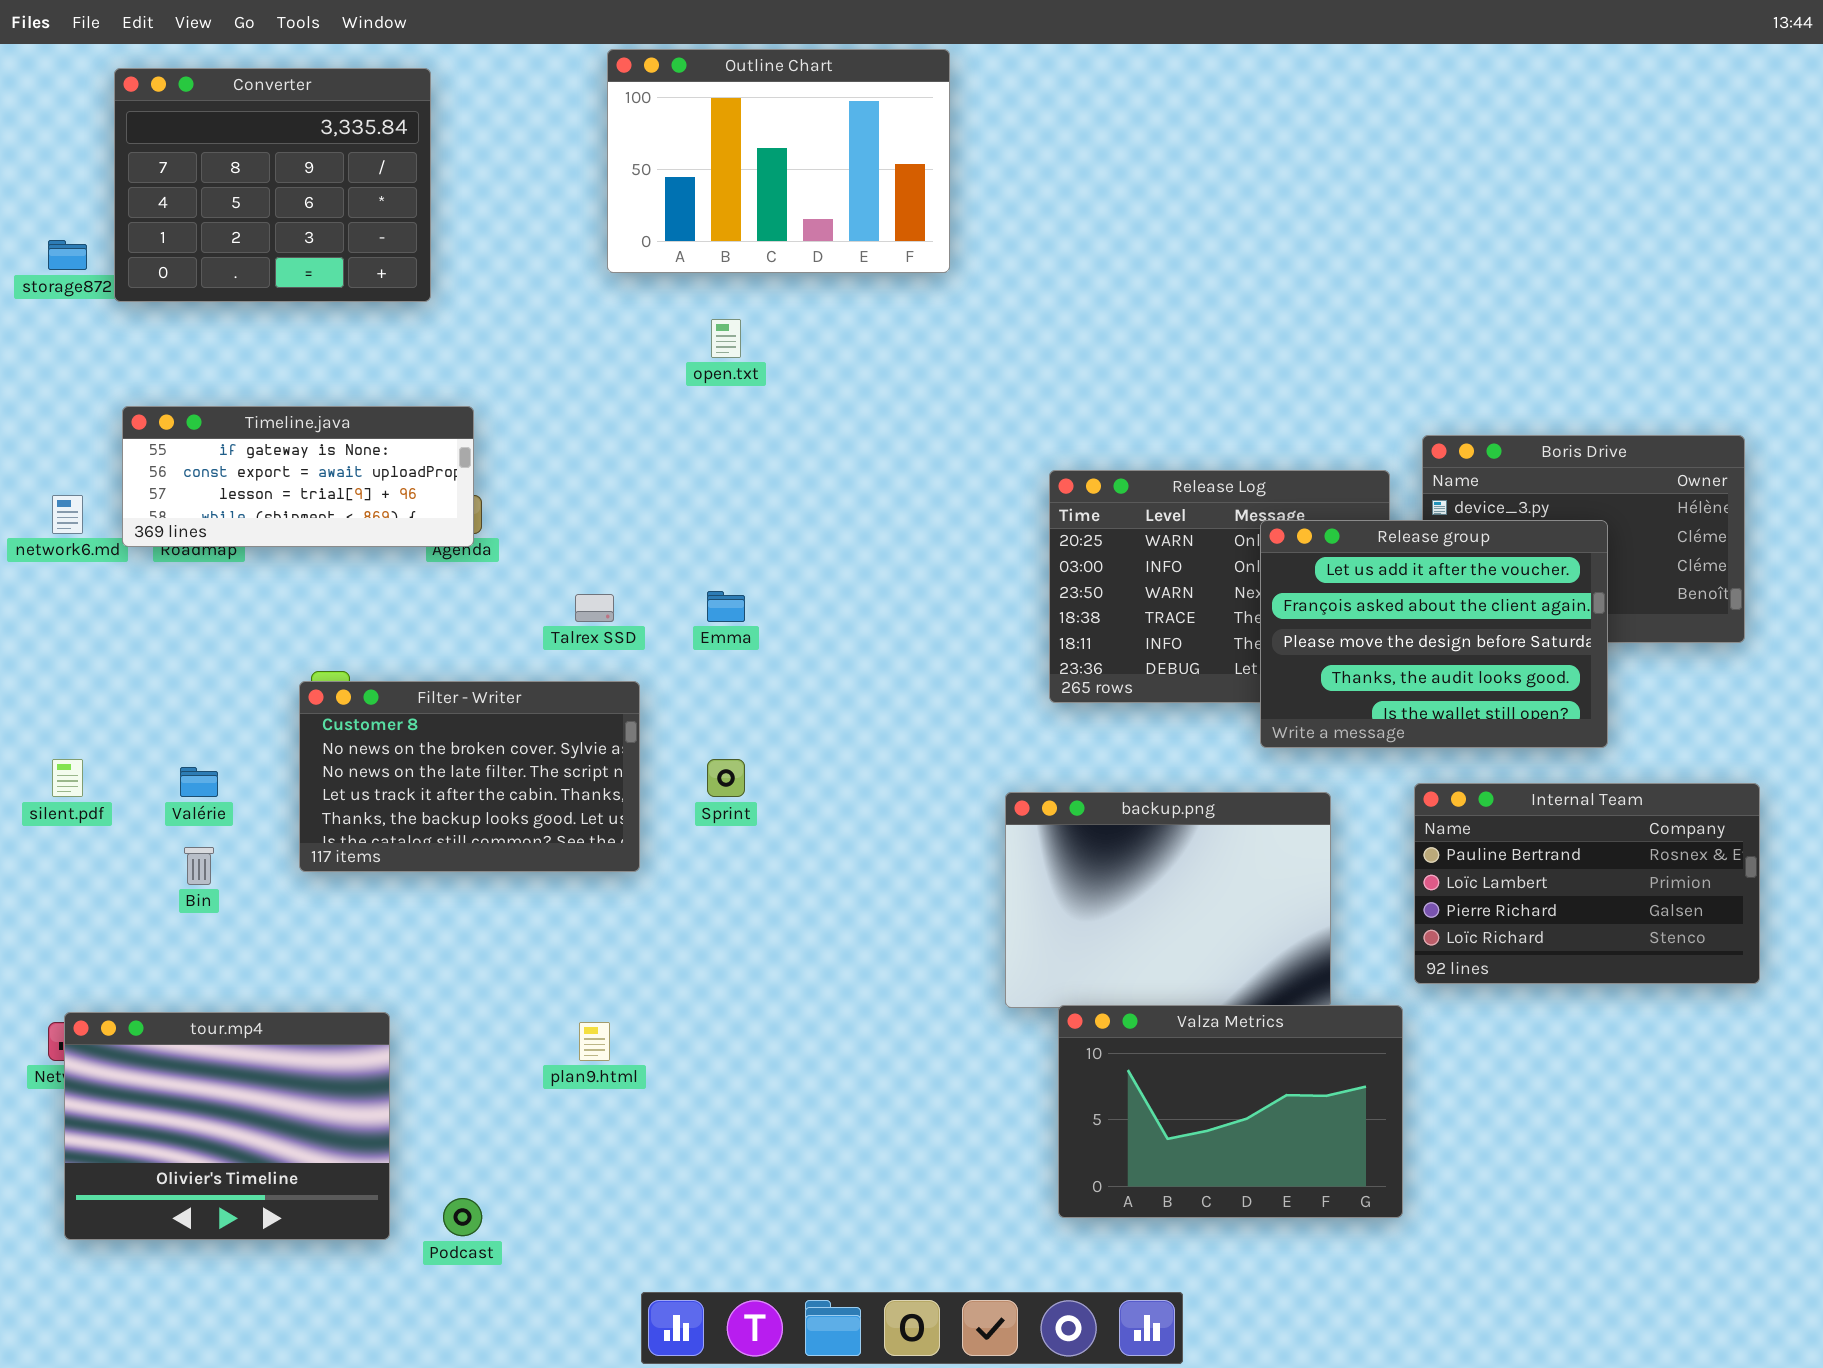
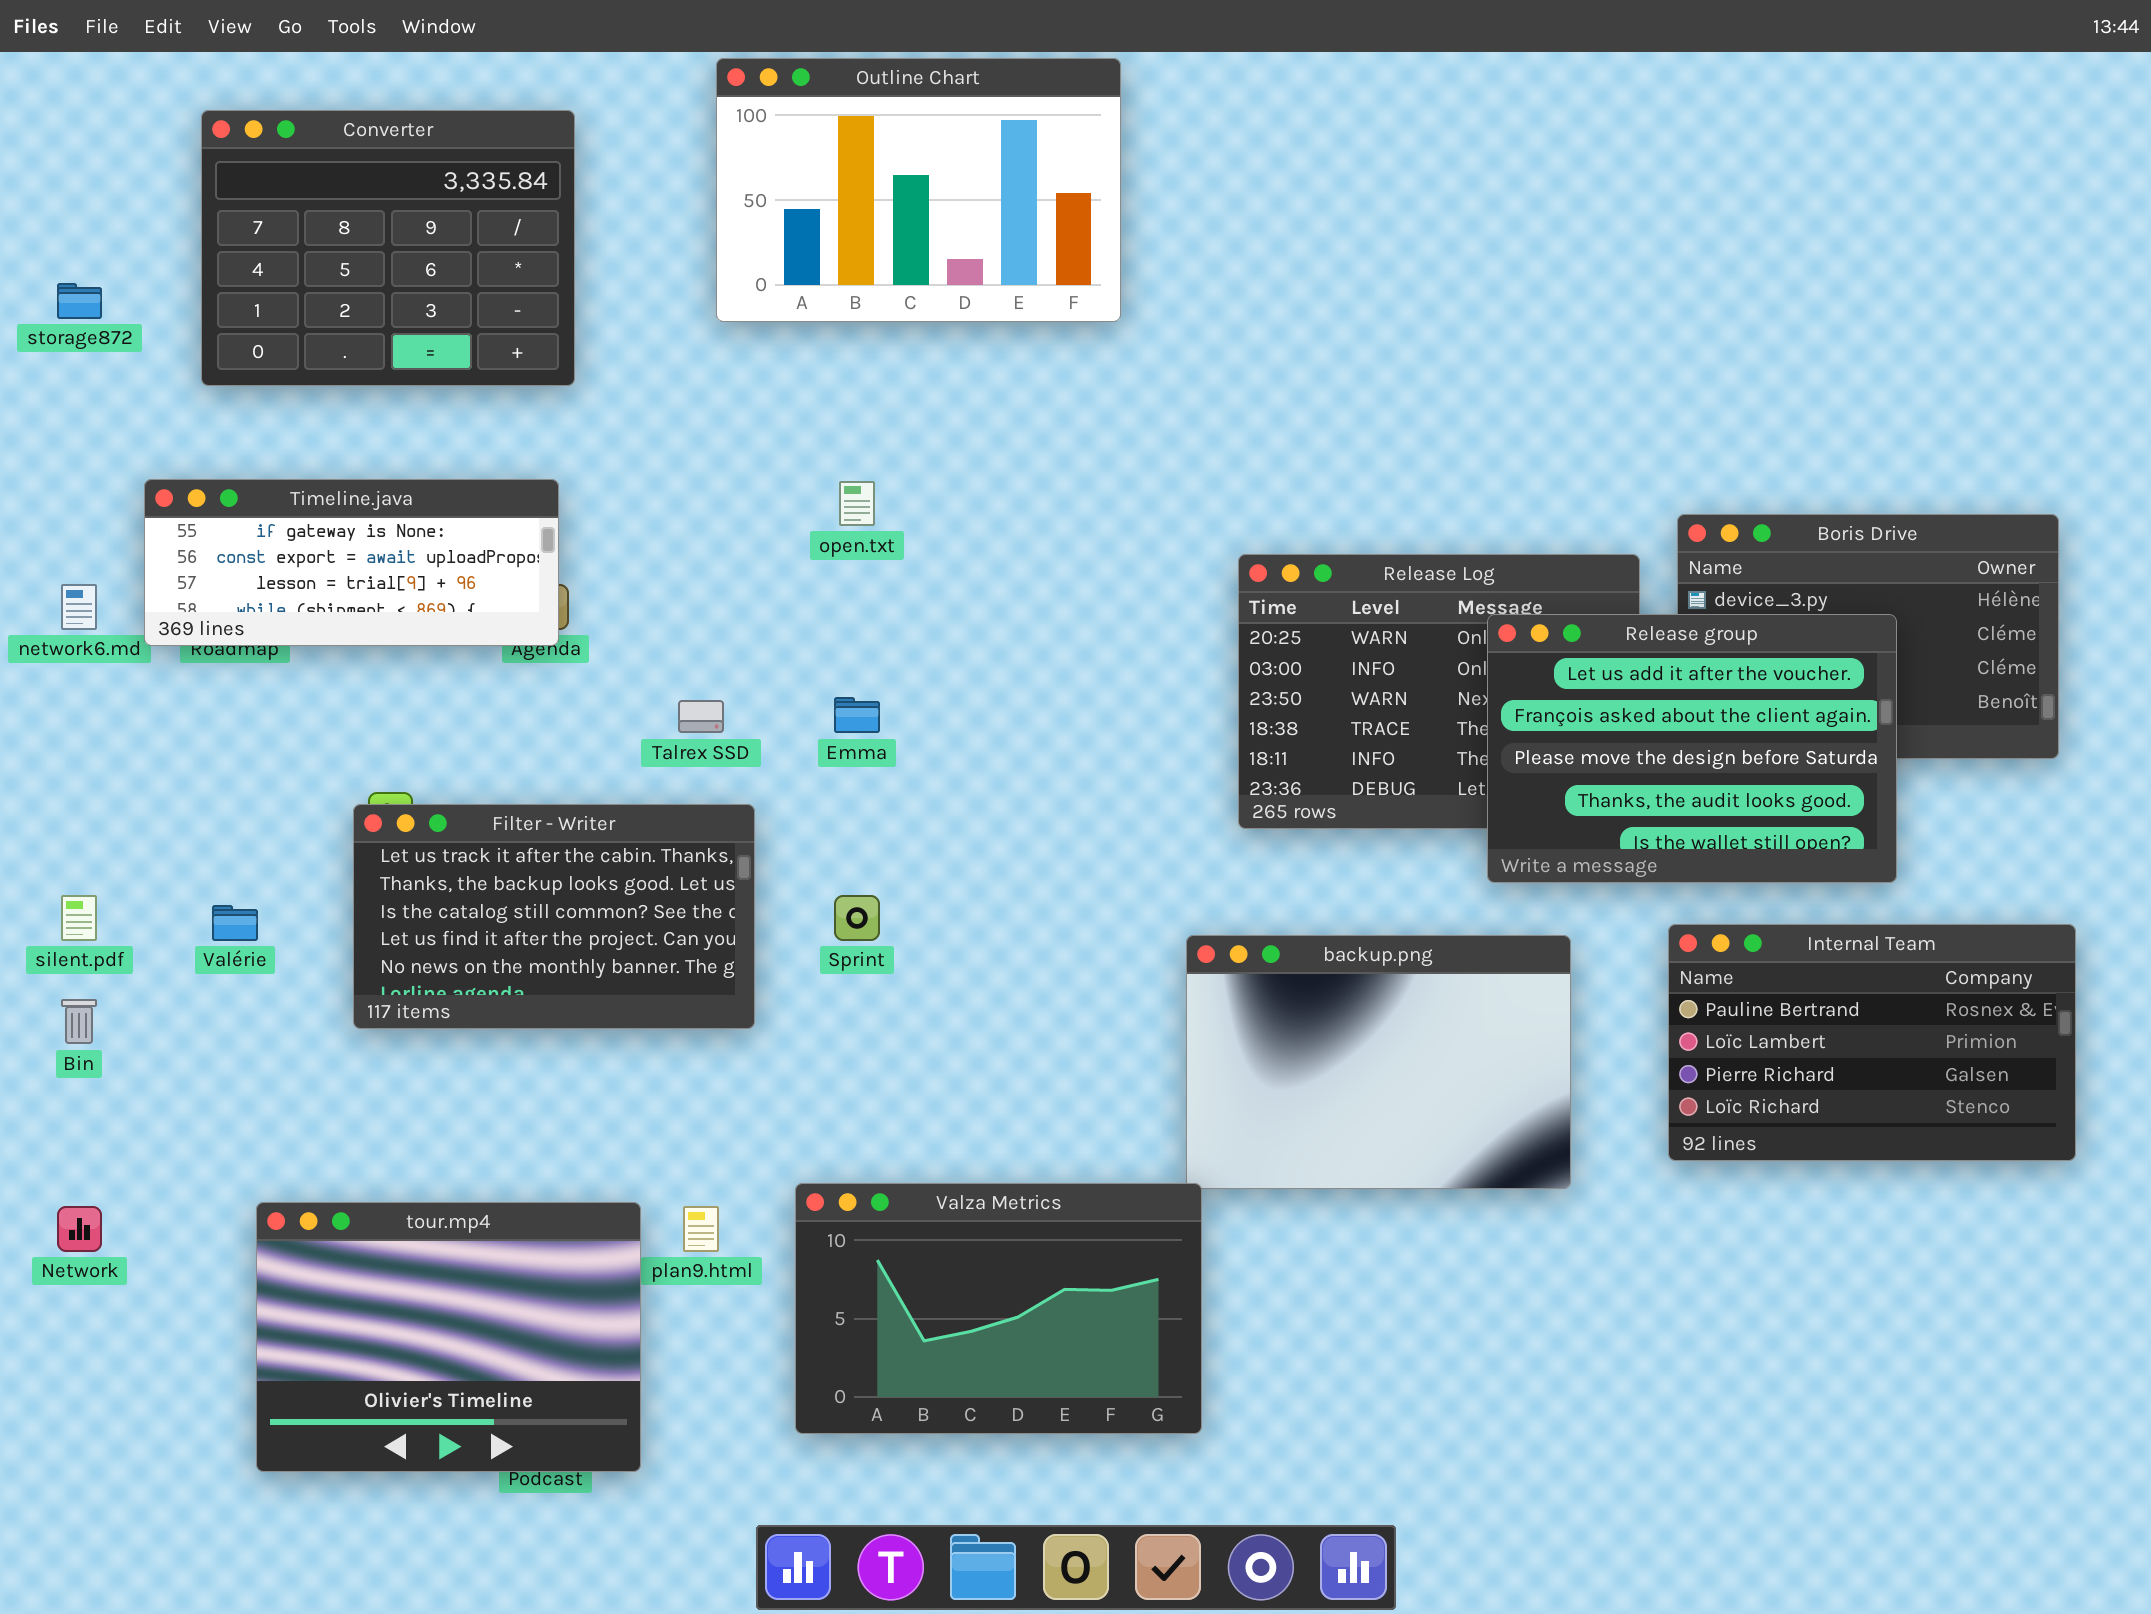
Converter: [114,68,431,302] -> [201,110,575,386], moved
open.txt: [711,319,741,358] -> [839,481,875,526], moved
Filter - Writer: [299,681,640,872] -> [353,804,755,1029], scrolled down 3 rows
Bin: [184,847,214,885] -> [61,999,97,1044], moved
Valza Metrics: [1058,1005,1403,1218] -> [795,1183,1202,1434], moved
tour.mp4: [64,1012,390,1240] -> [256,1202,641,1472], moved

